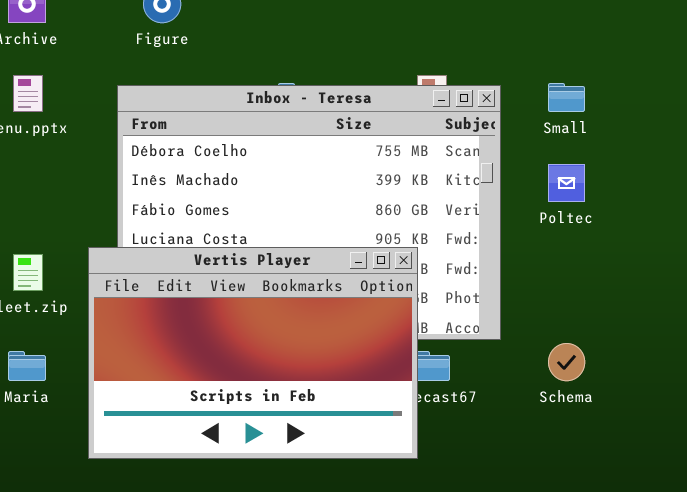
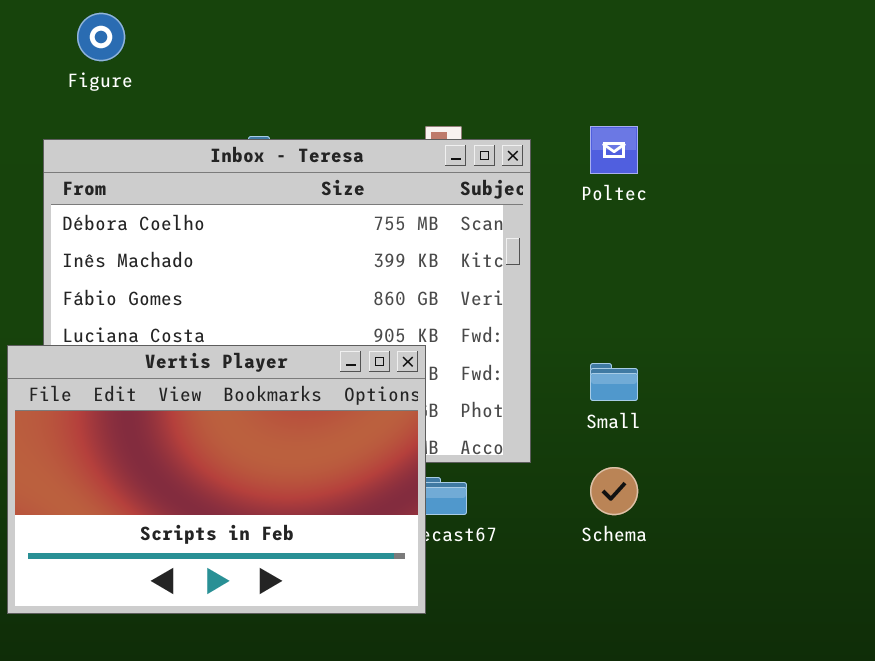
Small: [548,83,585,112] -> [590,363,638,401], moved
Poltec: [548,164,585,202] -> [590,126,638,174], moved

